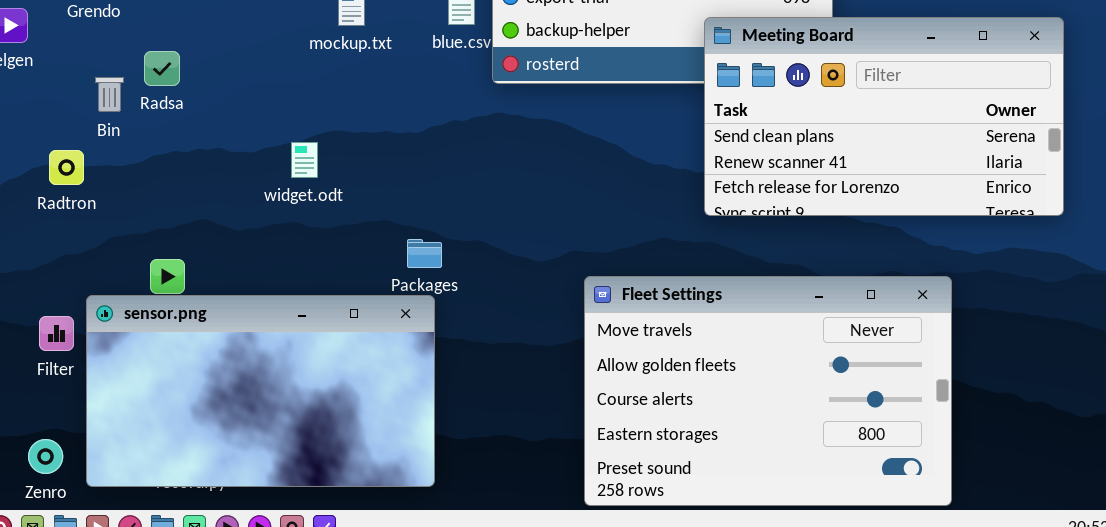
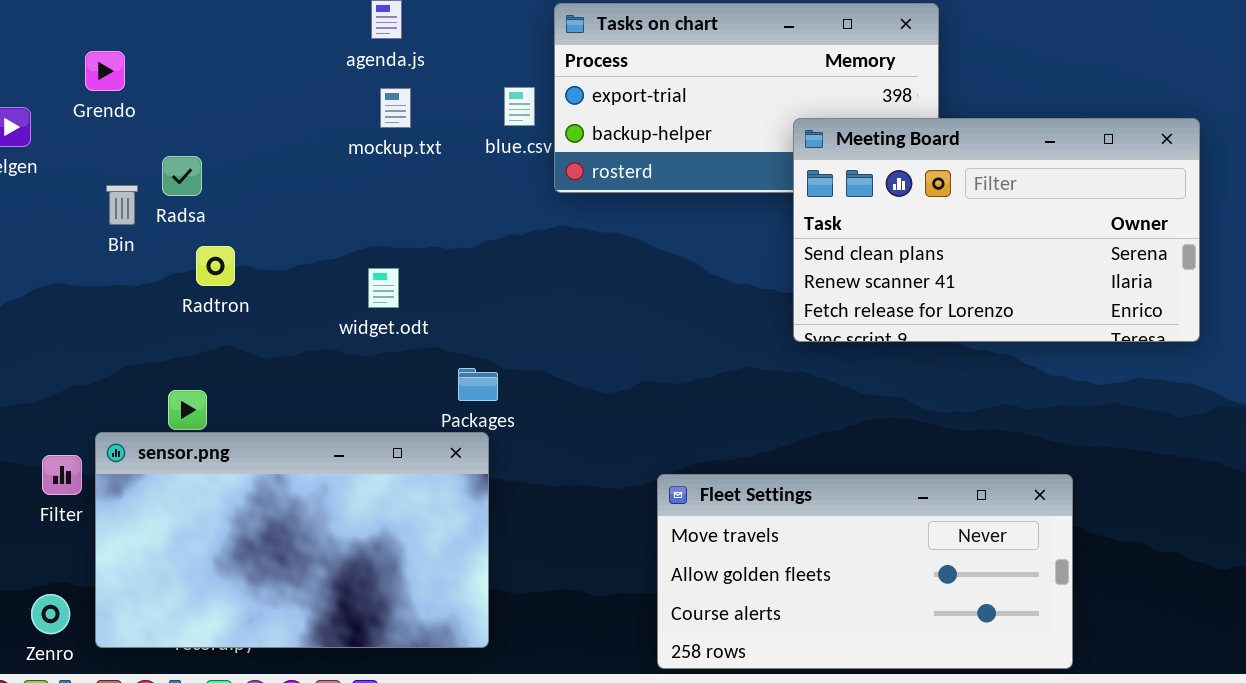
widget.odt: [291,142,318,178] -> [368,268,399,308], moved
Radtron: [49,150,84,185] -> [196,246,235,286], moved
Fleet Settings: [584,276,952,506] -> [657,474,1073,669], resized

